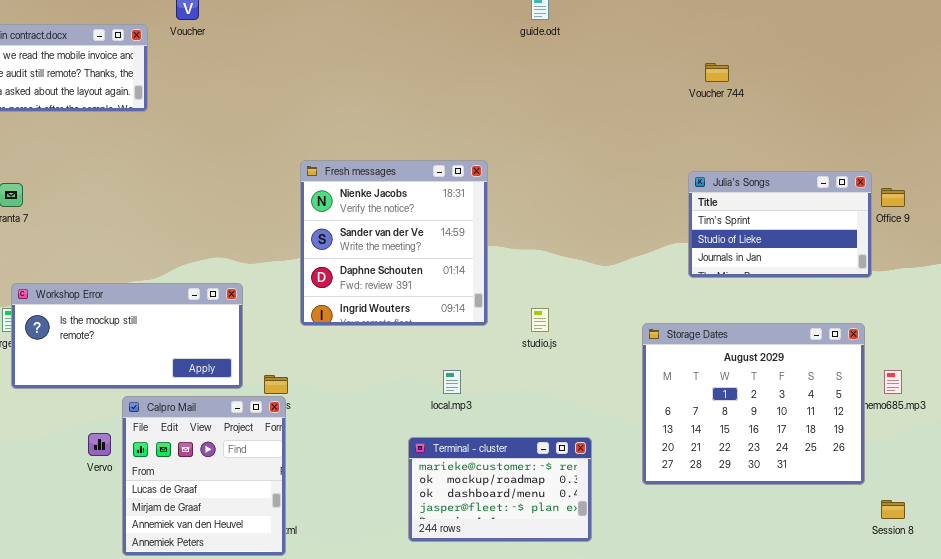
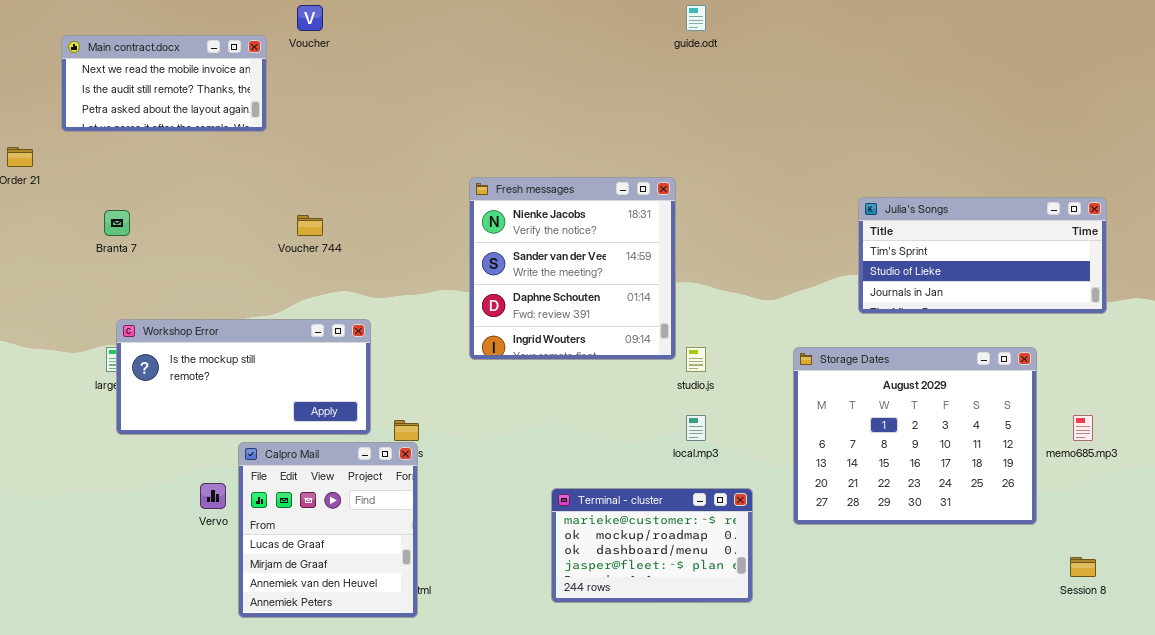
Voucher 744: [705,63,729,82] -> [297,215,323,236], moved
Fresh messages: [300,160,488,326] -> [469,177,676,360], moved
Julia's Songs: [688,171,872,278] -> [858,197,1107,314], resized
Storage Dates: [642,323,865,485] -> [793,347,1037,525], moved
local.mp3: [443,370,461,394] -> [686,415,706,441], moved

